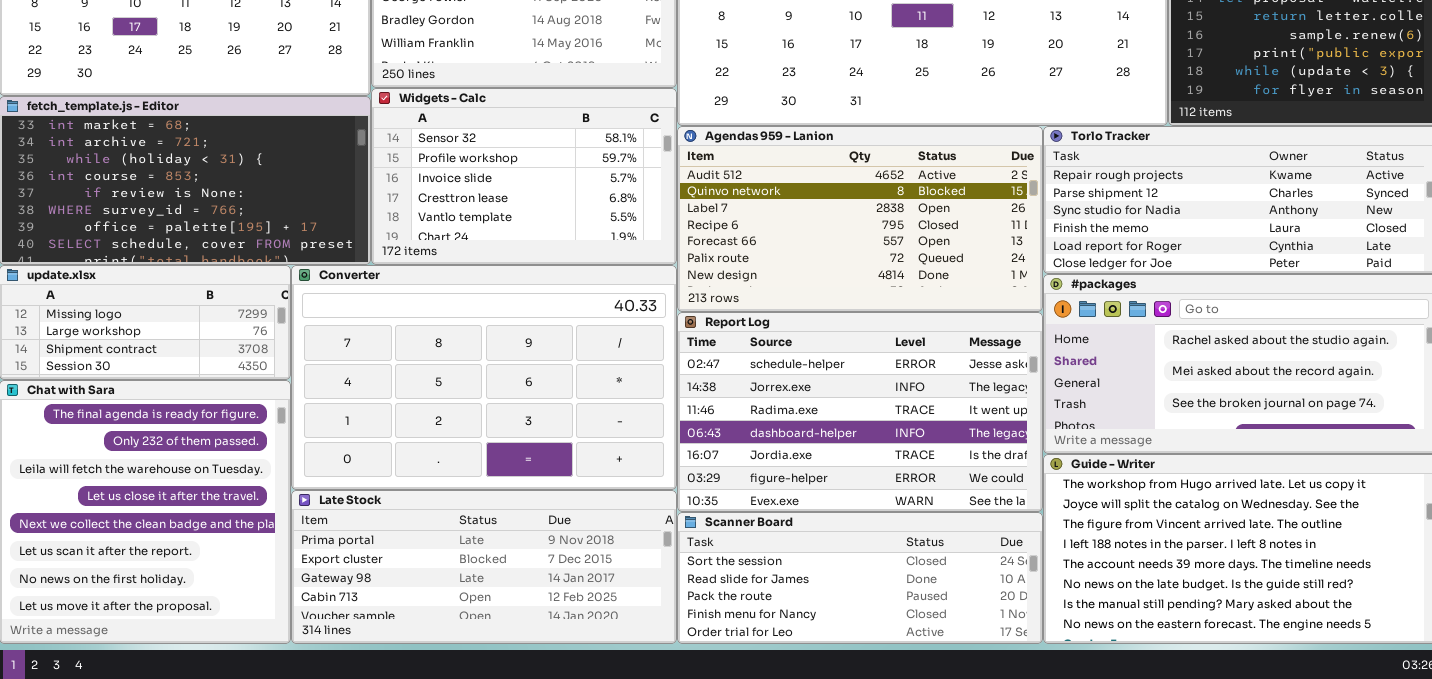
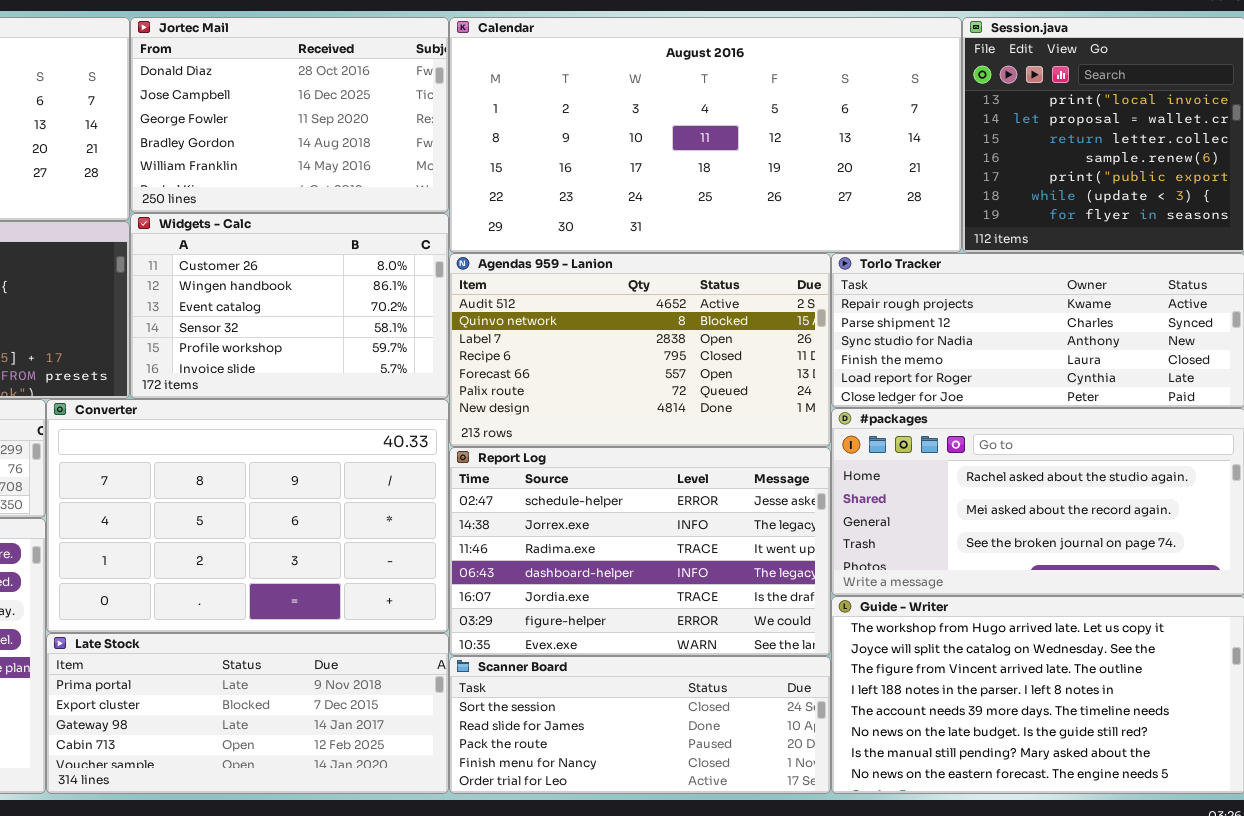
Widgets - Calc: [371,88,677,265] -> [130,213,449,399], scrolled up 3 rows

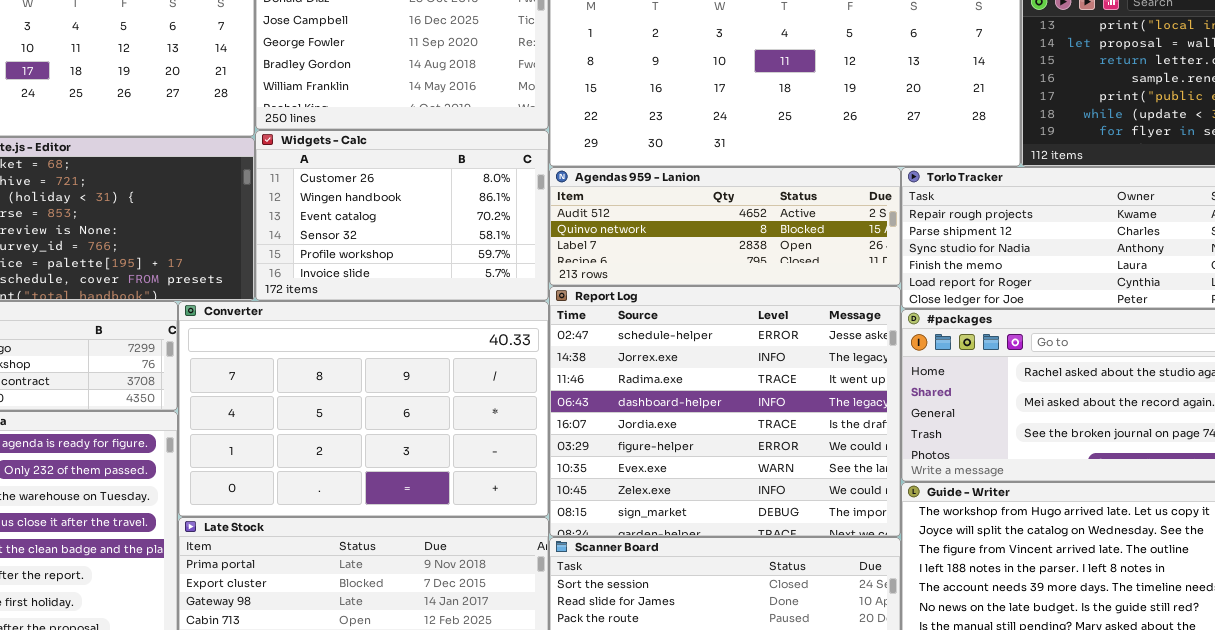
Agendas 959 - Lanion: [449,253,831,447] -> [549,167,901,286], resized
Report Log: [449,447,831,656] -> [549,286,901,537], resized

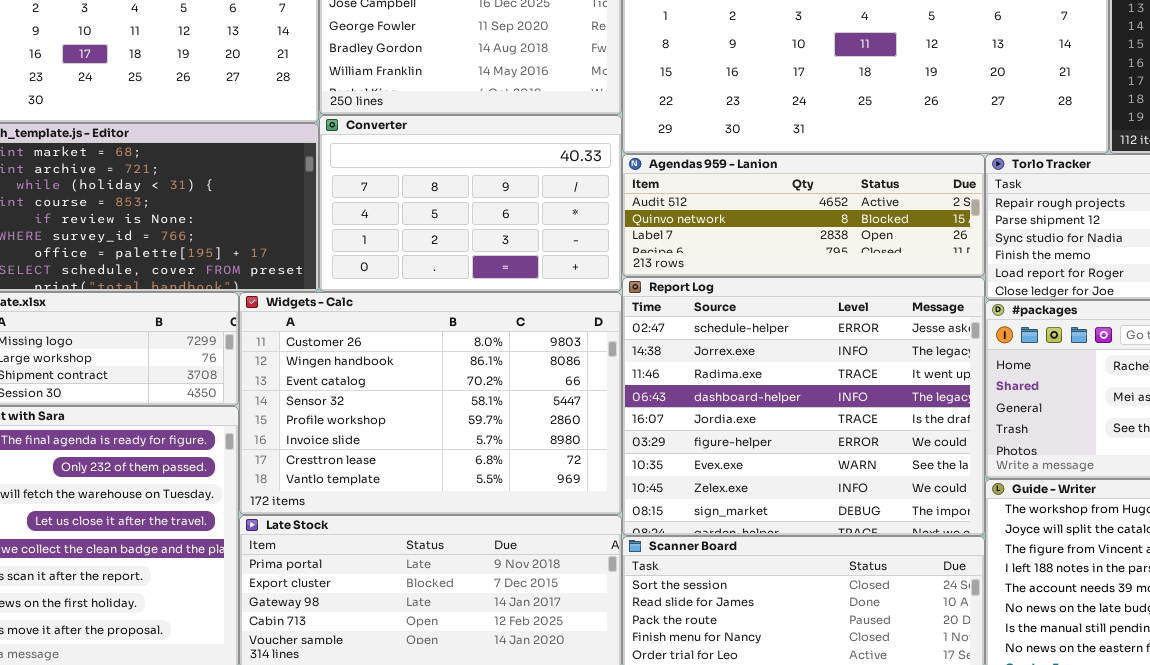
Widgets - Calc: [255,130,549,301] -> [239,292,622,515], moved, resized
Converter: [178,301,549,517] -> [319,115,622,292], moved, resized

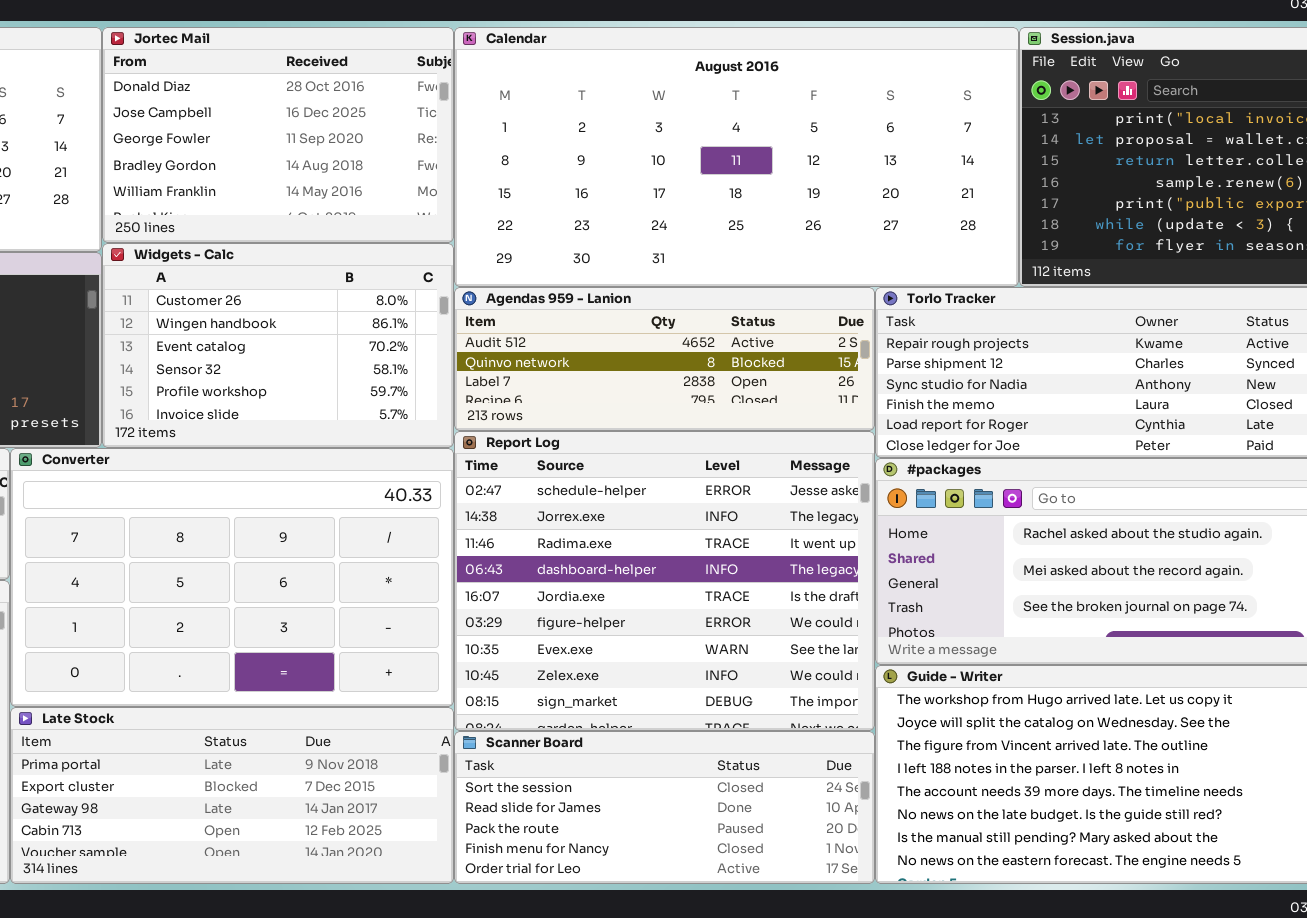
Converter: [319,115,622,292] -> [10,448,454,707], moved, resized
Widgets - Calc: [239,292,622,515] -> [102,243,454,448], moved, resized

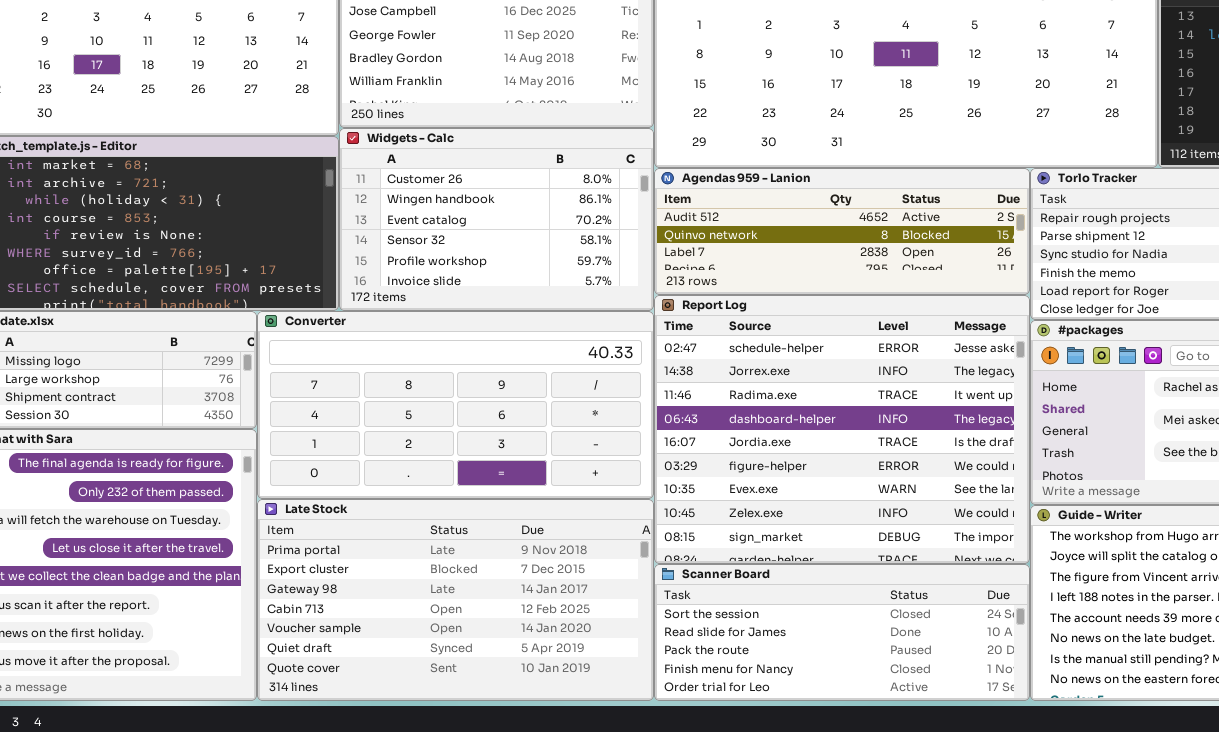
Converter: [10,448,454,707] -> [257,311,654,499], resized
Late Stock: [10,707,454,884] -> [257,499,654,701], resized

